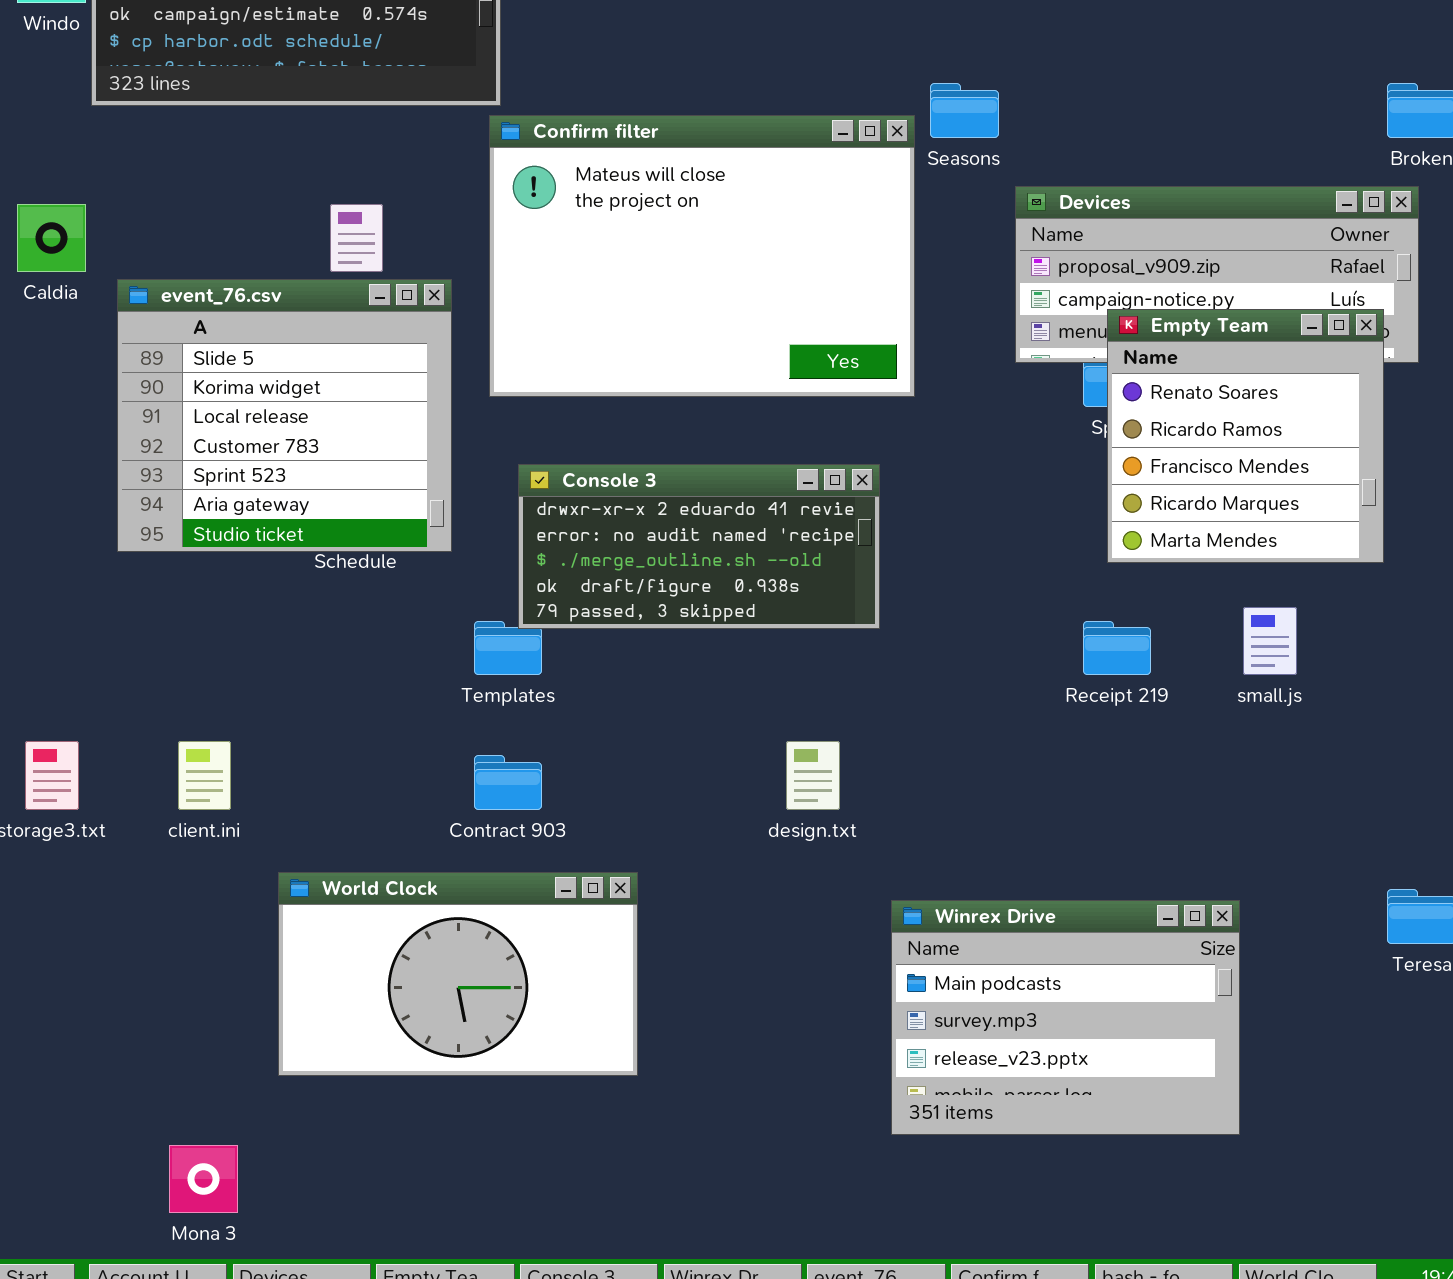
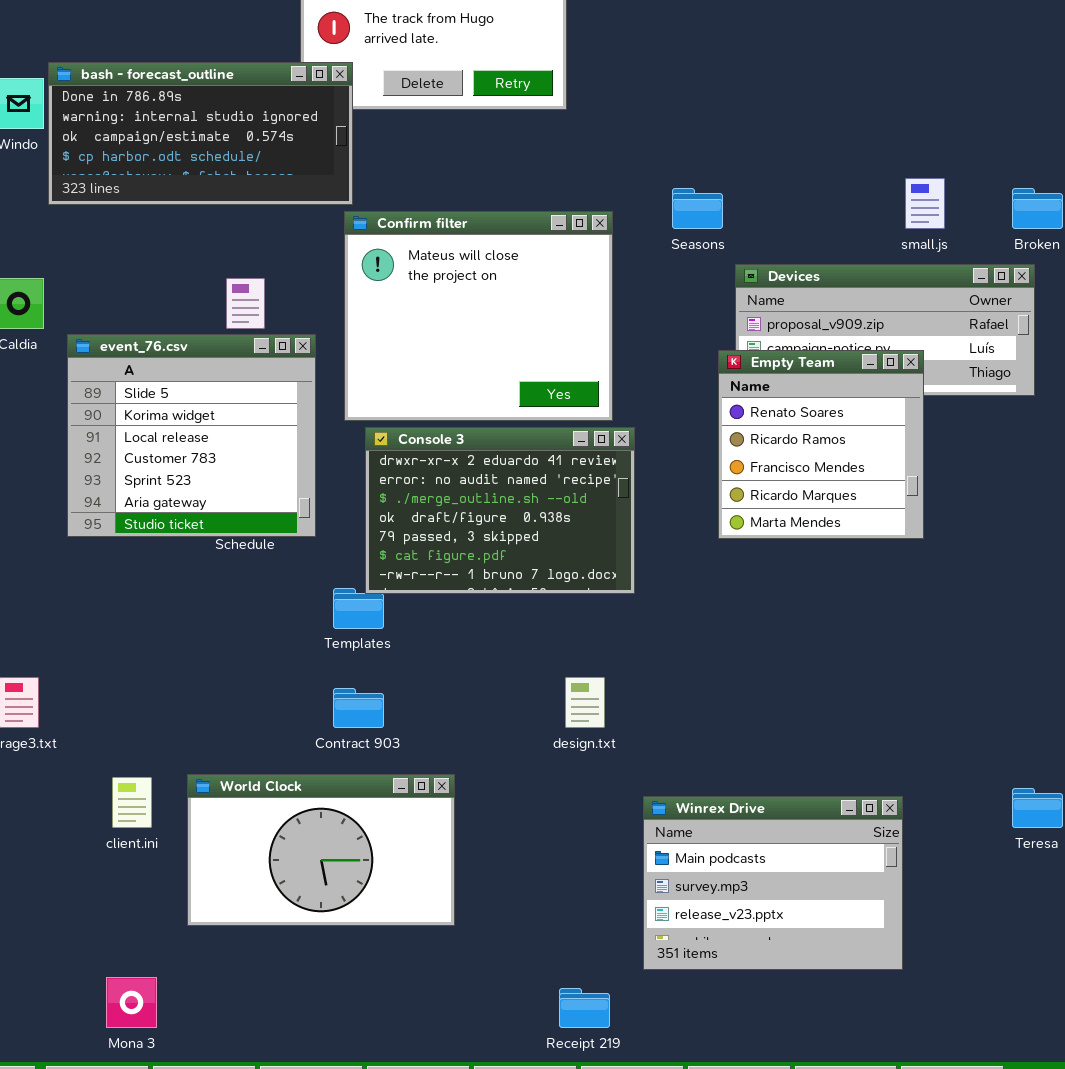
Confirm filter: [489,115,915,397] -> [344,211,613,421], resized
Empty Team: [1107,309,1384,563] -> [718,350,924,539], moved
Console 3: [518,464,880,629] -> [365,427,635,594], resized
small.js: [1243,607,1297,675] -> [905,178,945,229], moved
Receipt 219: [1083,621,1151,675] -> [559,988,610,1028], moved
client.ini: [178,741,231,810] -> [112,777,152,828], moved

